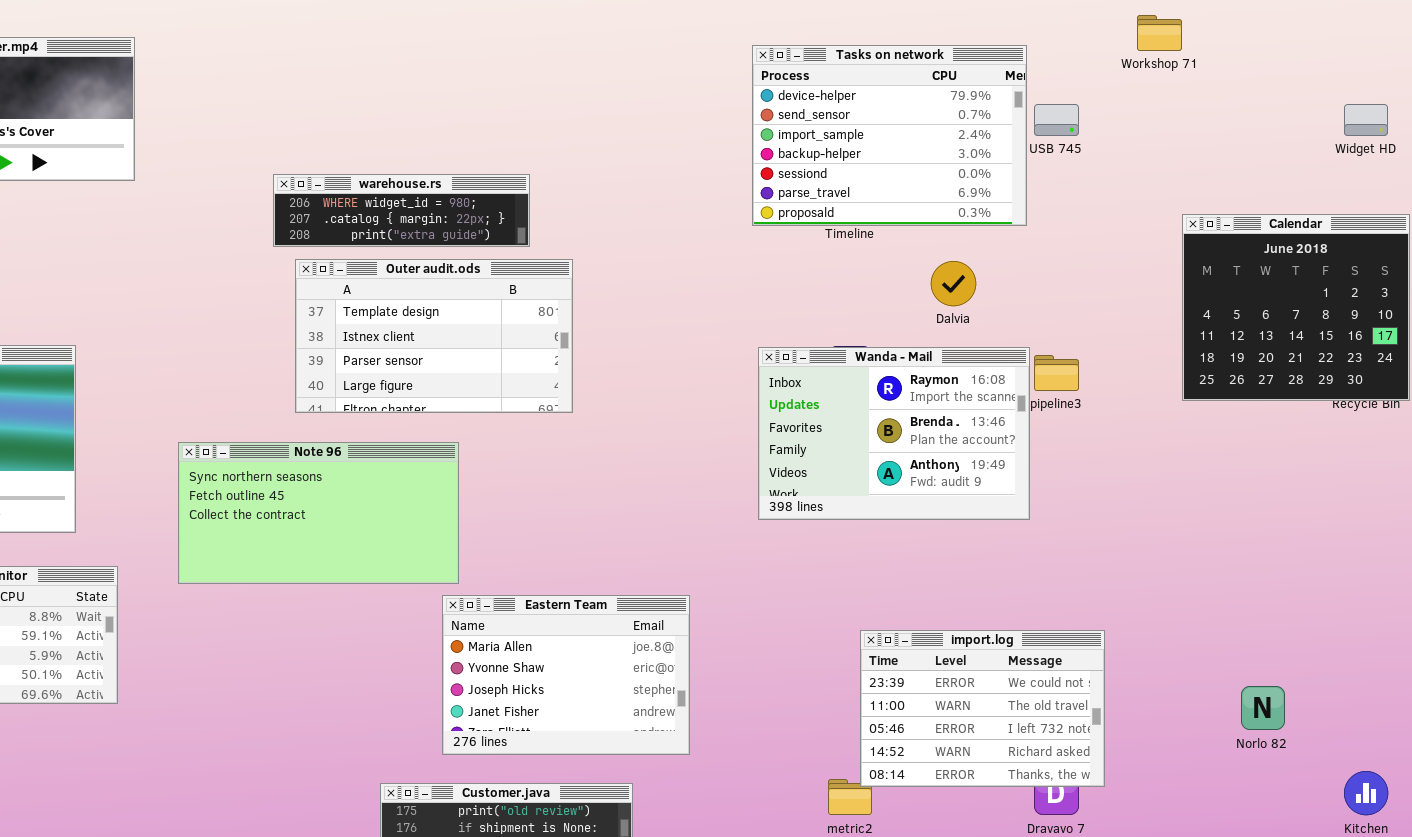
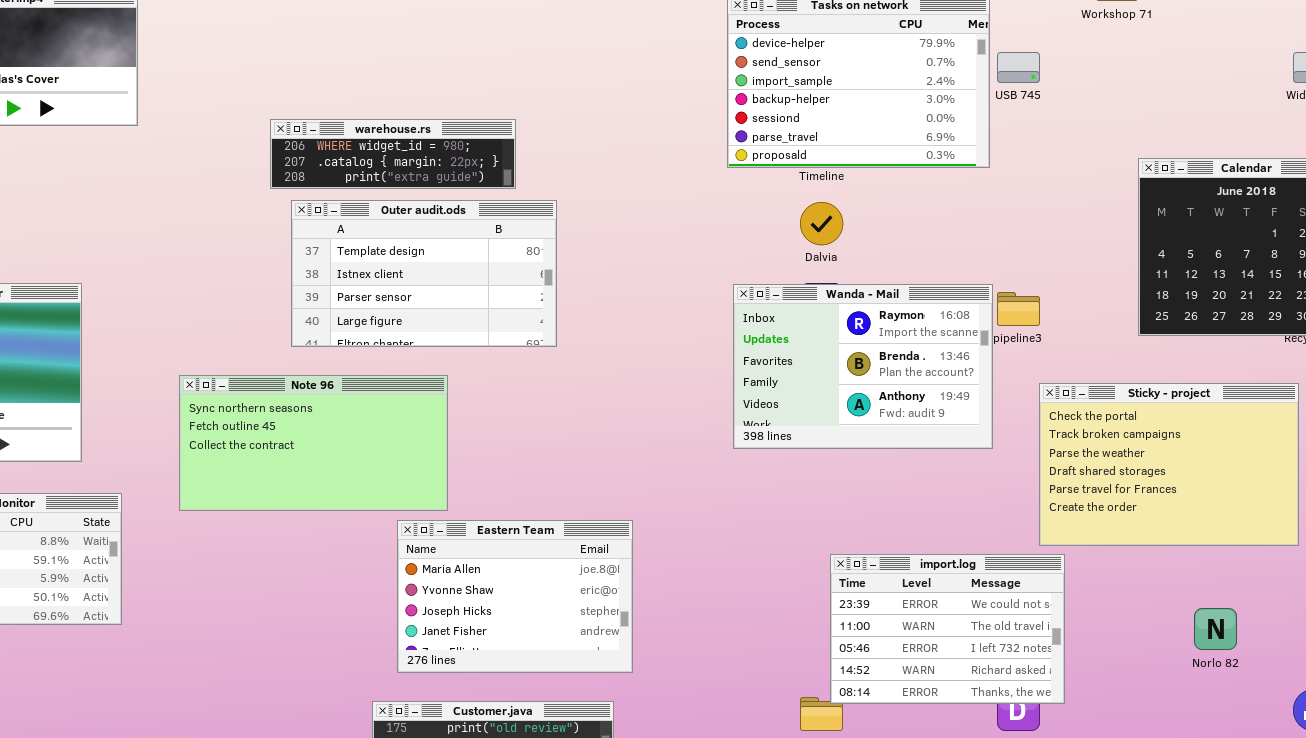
Dalvia: [931,261,976,306] -> [800,202,843,245], moved
Sticky - project: none -> [1039,383,1299,546], opened
Eastern Team: [442,595,690,755] -> [397,520,633,673], moved

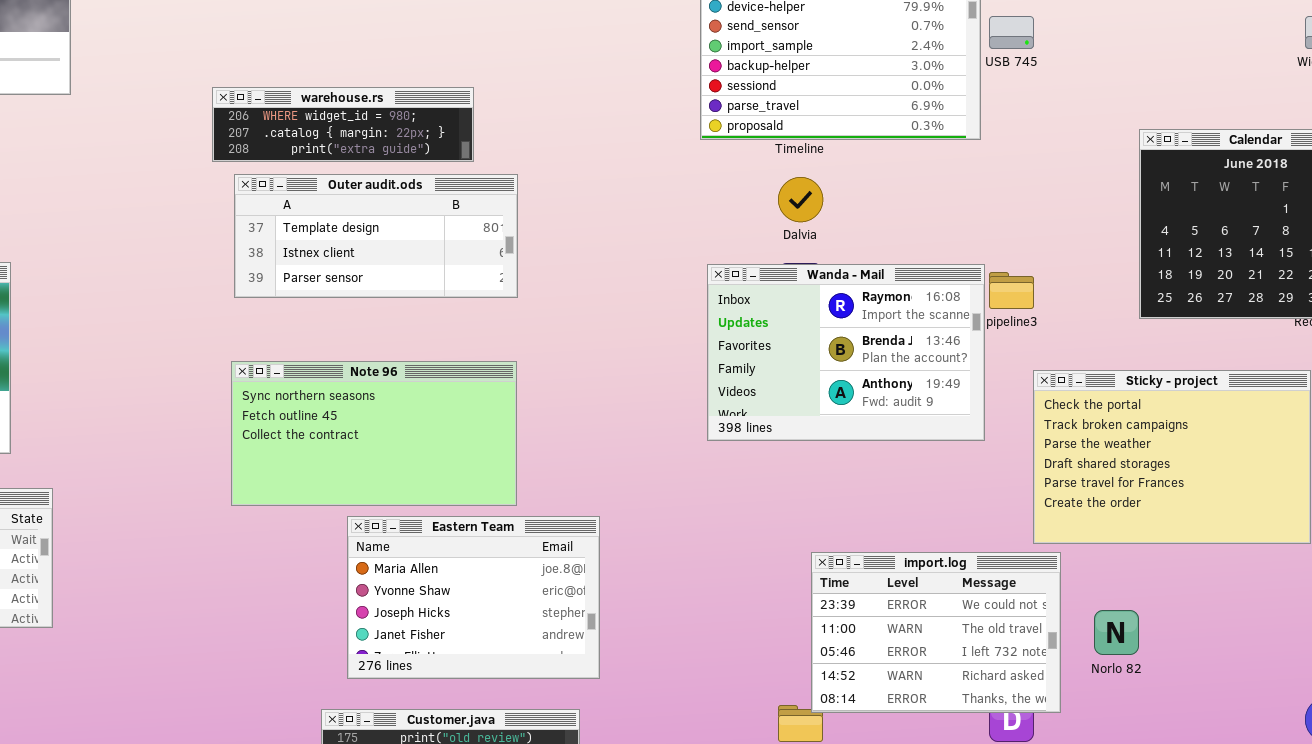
Outer audit.ods: [291,200,557,347] -> [234,174,518,298], resized
Note 96: [179,375,448,511] -> [231,361,517,506], moved
Norlo 82: [1194,608,1237,650] -> [1094,610,1139,655], moved

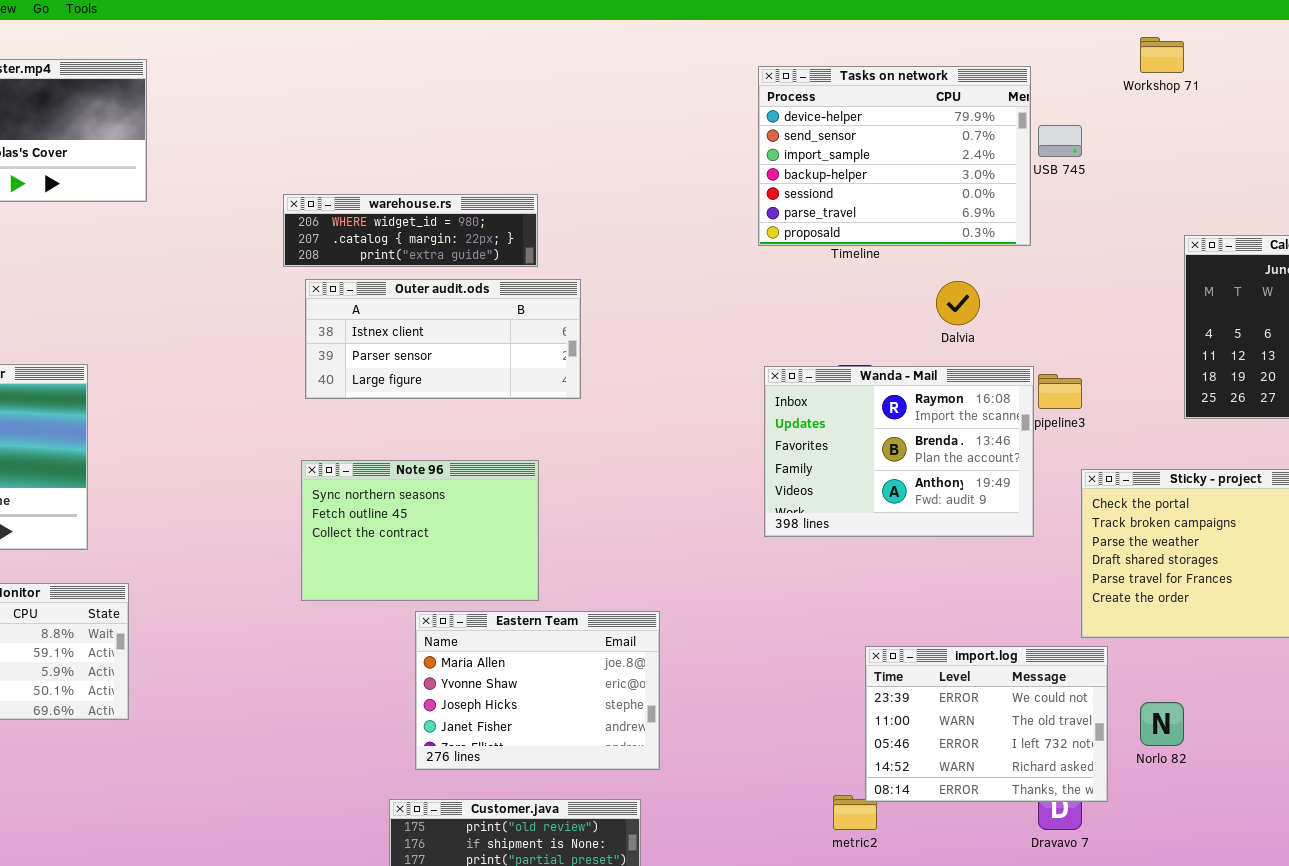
Outer audit.ods: [234,174,518,298] -> [305,279,581,399], scrolled down 1 row
Dalvia: [778,177,823,222] -> [936,281,980,325], moved
Note 96: [231,361,517,506] -> [301,460,539,601], resized

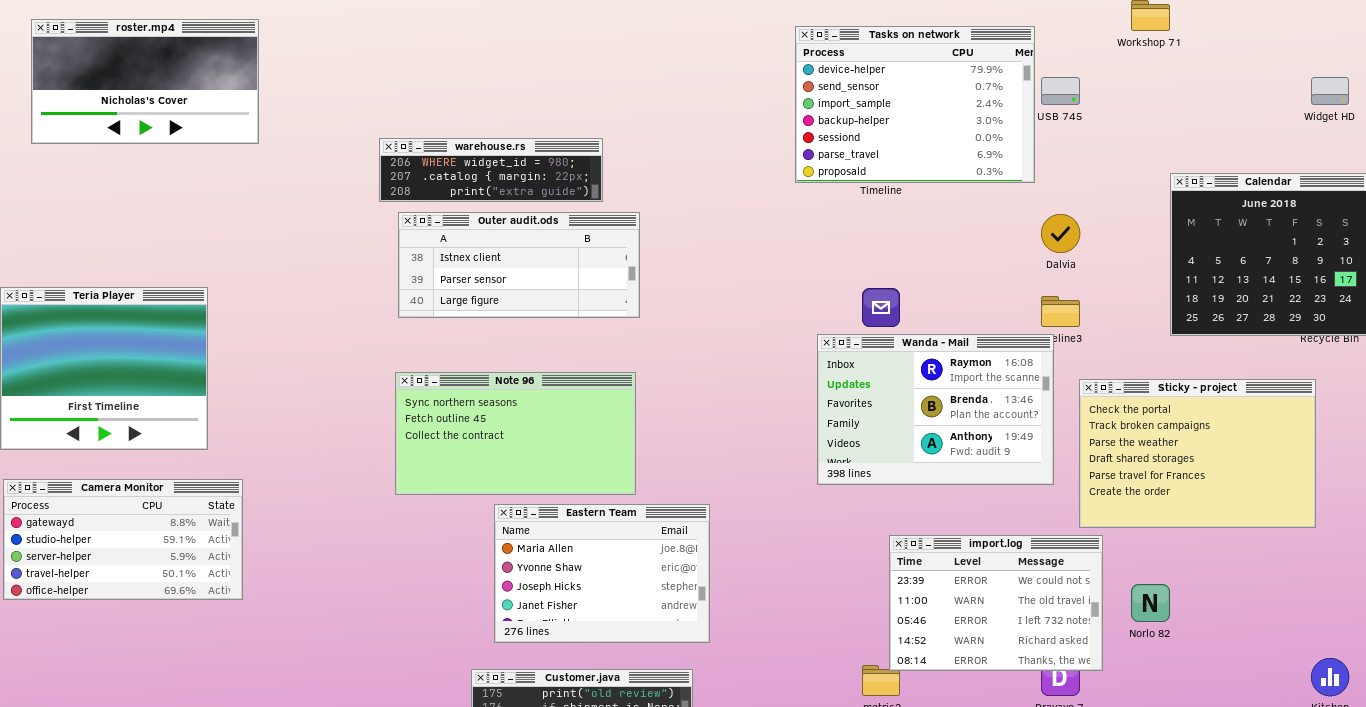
Dalvia: [936,281,980,325] -> [1041,214,1080,253], moved
Wanda - Mail: [764,366,1034,537] -> [817,334,1054,485], moved
Note 96: [301,460,539,601] -> [395,372,636,495], resized

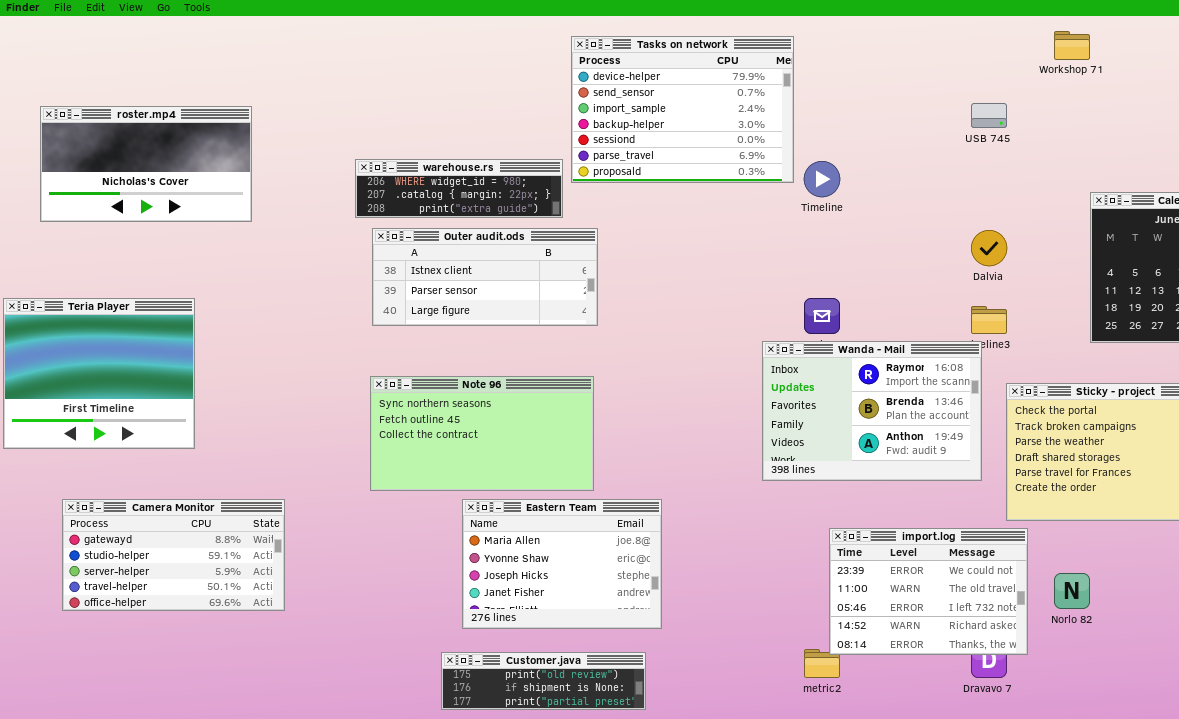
roster.mp4: [31,19,259,144] -> [40,106,252,222], moved
Tasks on network: [795,26,1035,183] -> [571,36,794,183], moved
Camera Monitor: [3,479,243,600] -> [62,499,285,611], moved

